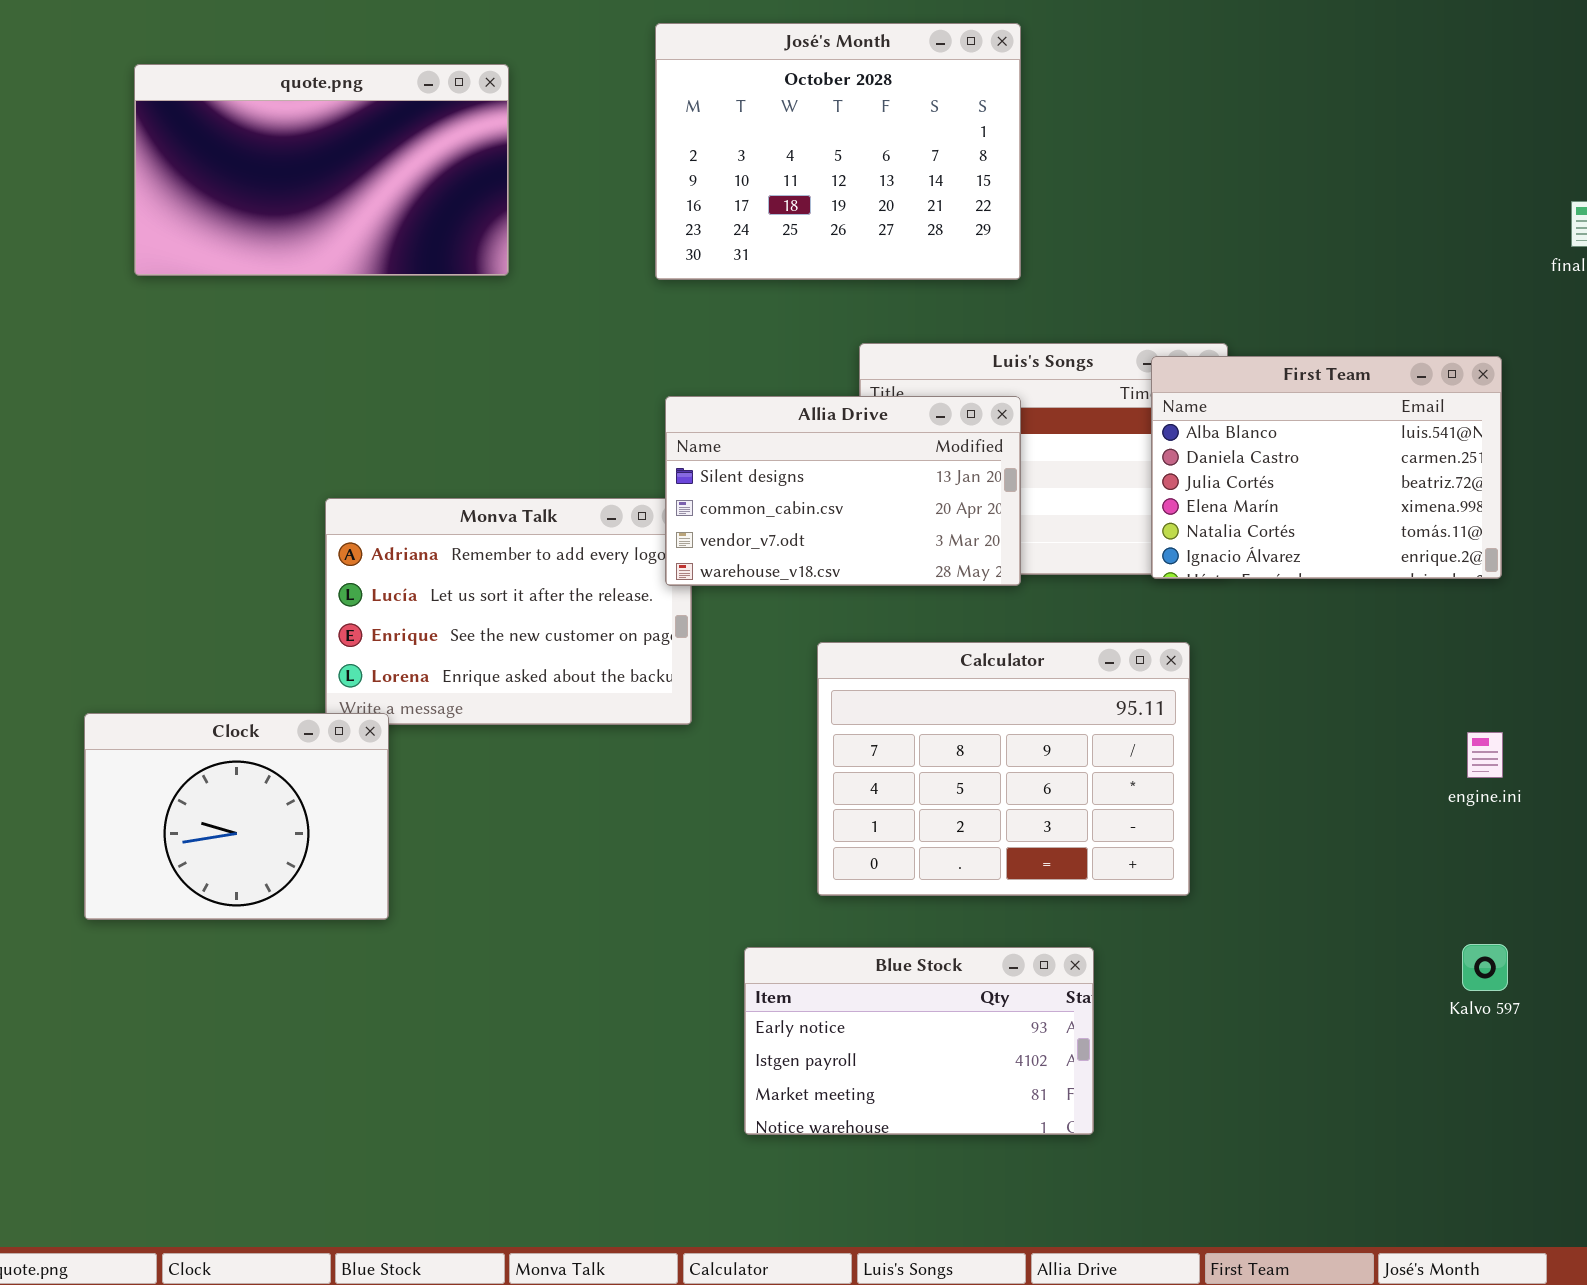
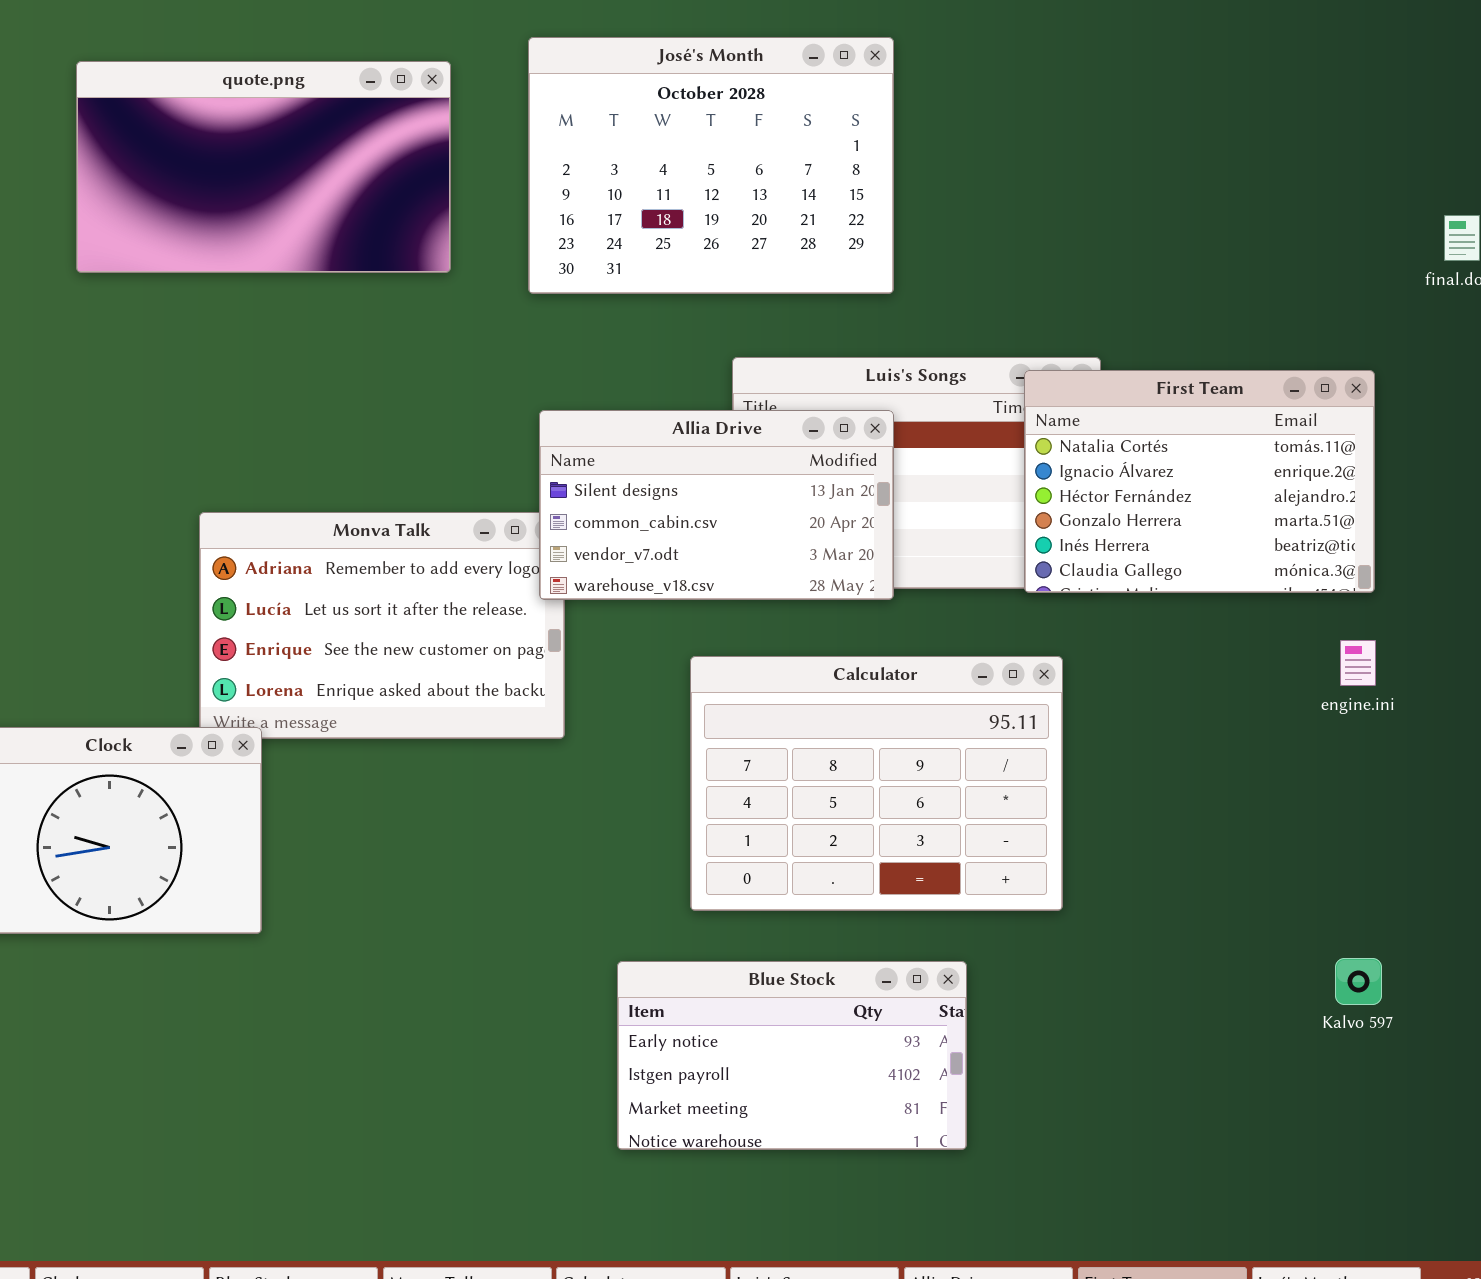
quote.png: [134,64,509,276] -> [76,61,451,273], moved
First Team: [1151,356,1502,579] -> [1024,370,1375,593], scrolled down 4 rows
engine.ini: [1467,732,1503,778] -> [1340,640,1376,686], moved

